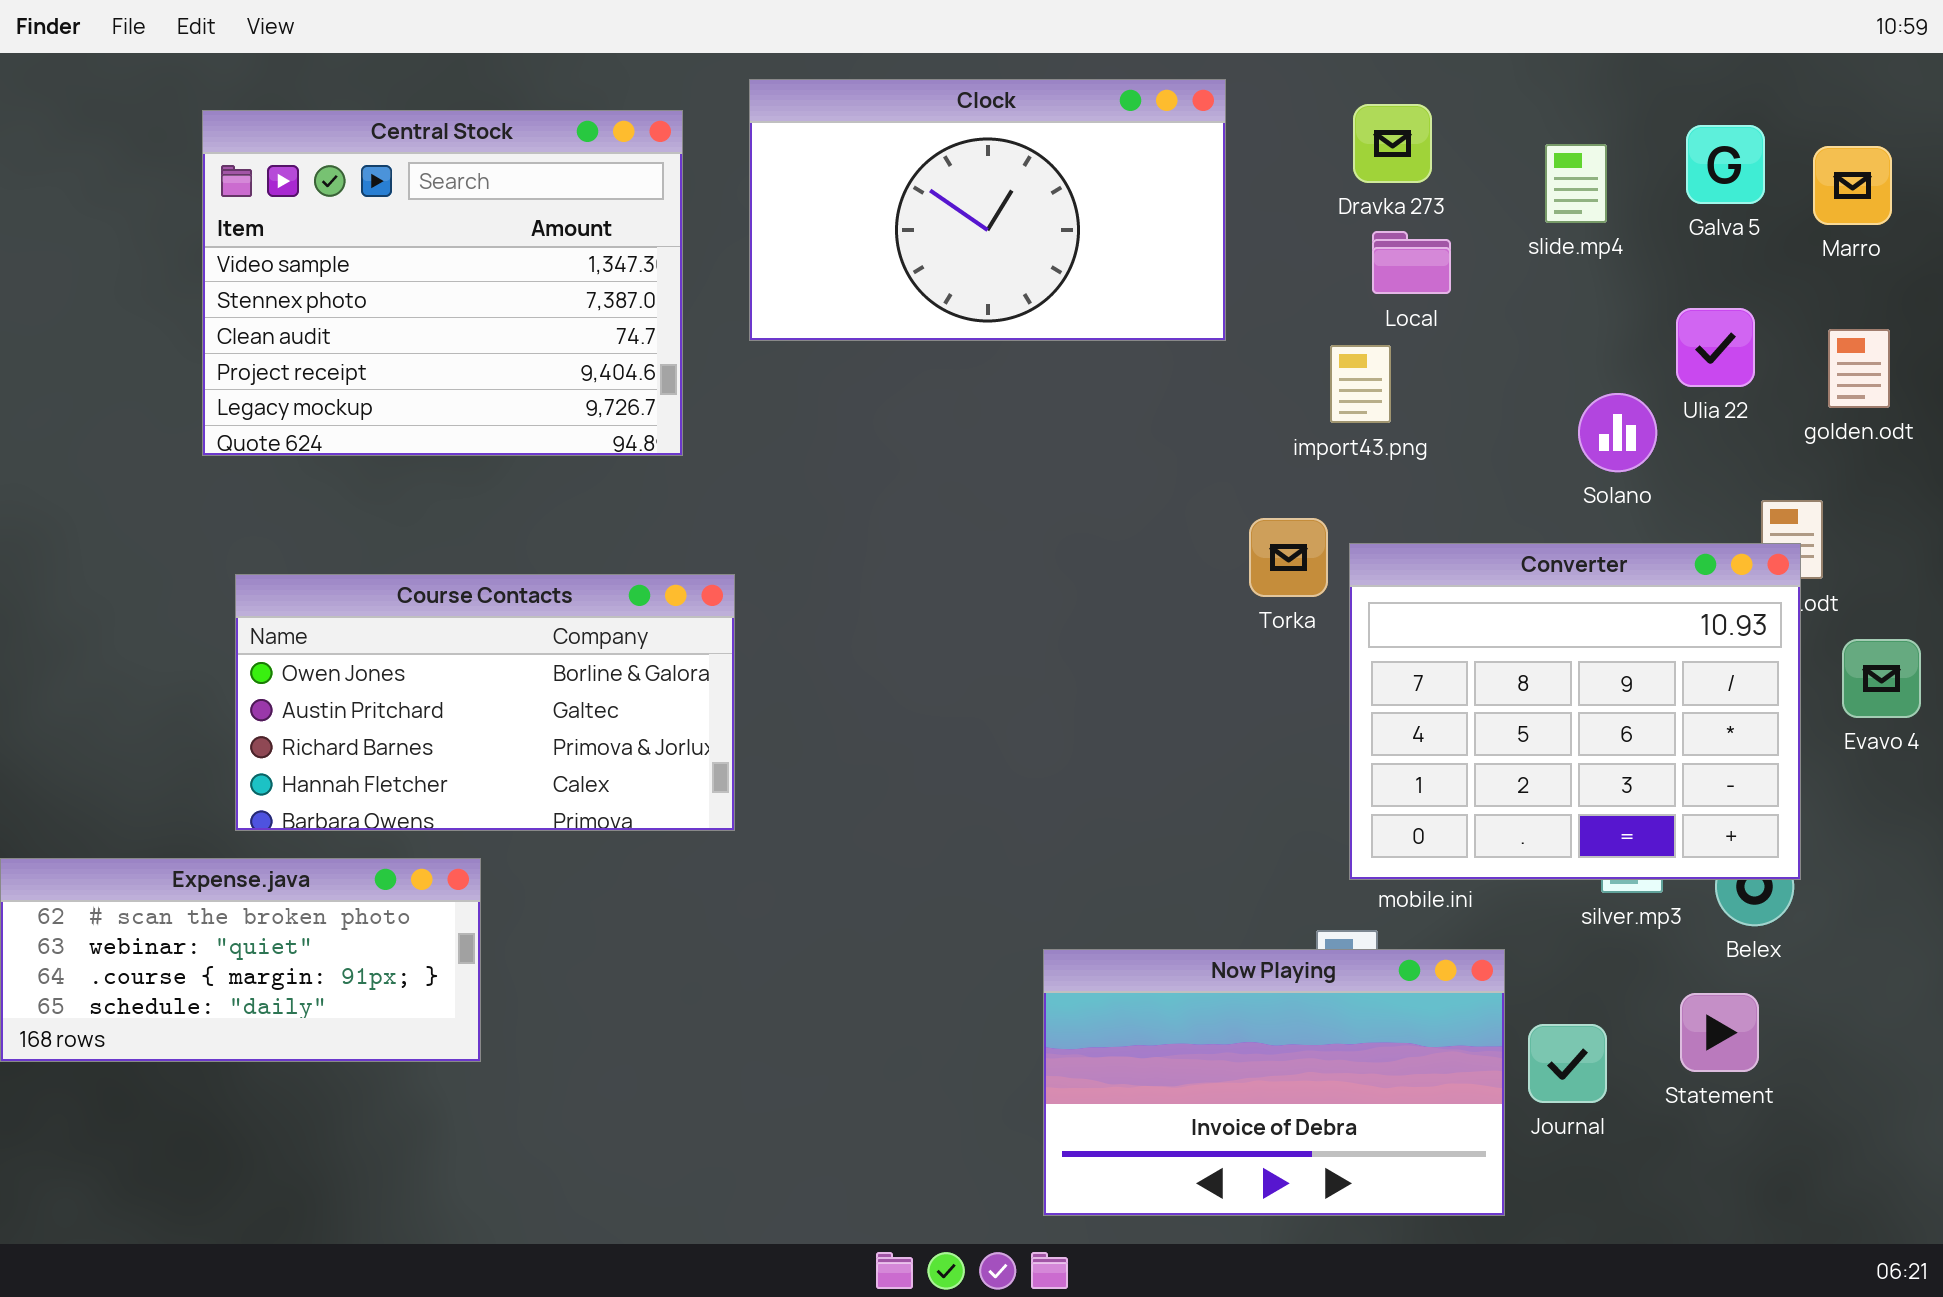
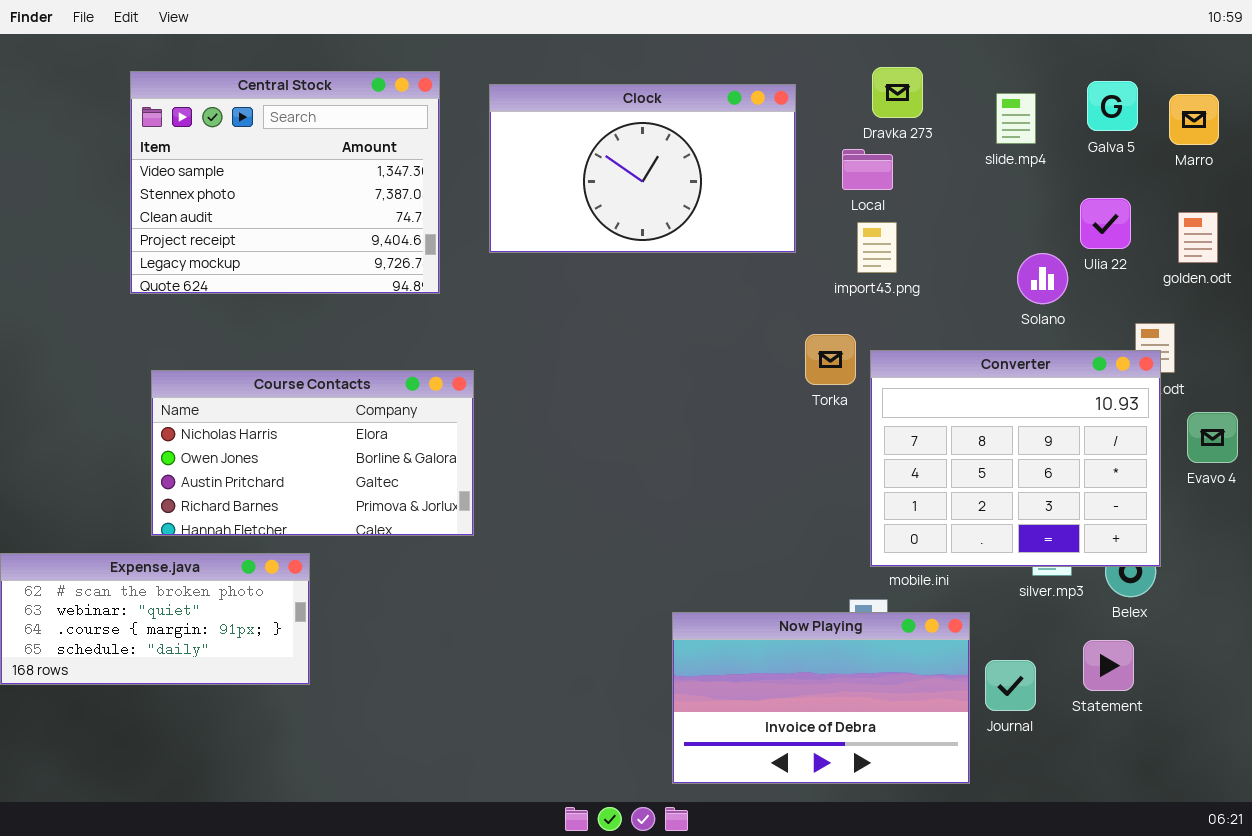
Clock: [749,79,1226,341] -> [489,84,796,253], moved
Local: [1372,231,1451,294] -> [842,149,893,190], moved
Course Contacts: [235,574,735,831] -> [151,370,474,536], scrolled up 1 row

